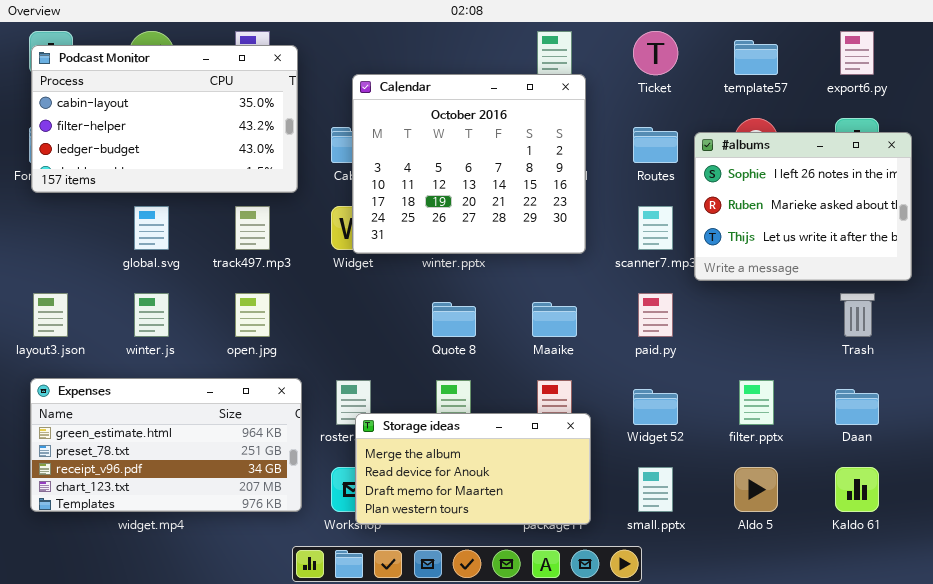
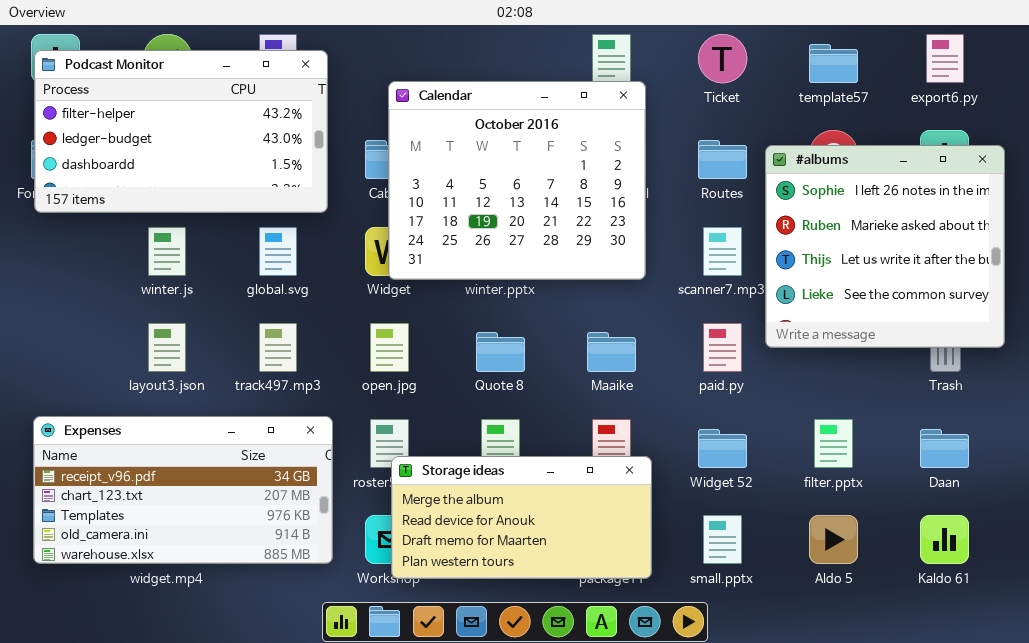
Podcast Monitor: [31,45,298,193] -> [34,50,328,213], scrolled down 1 row
#albums: [694,132,912,281] -> [765,145,1005,348], resized
global.svg: [134,206,169,250] -> [259,227,297,276], moved
track497.mp3: [235,206,270,250] -> [259,323,297,372], moved
layout3.json: [33,293,68,337] -> [148,323,186,372], moved
winter.js: [134,293,169,337] -> [148,227,186,276], moved
open.jpg: [235,293,270,337] -> [370,323,409,372], moved
Expenses: [30,378,302,512] -> [33,416,333,564], scrolled down 2 rows

